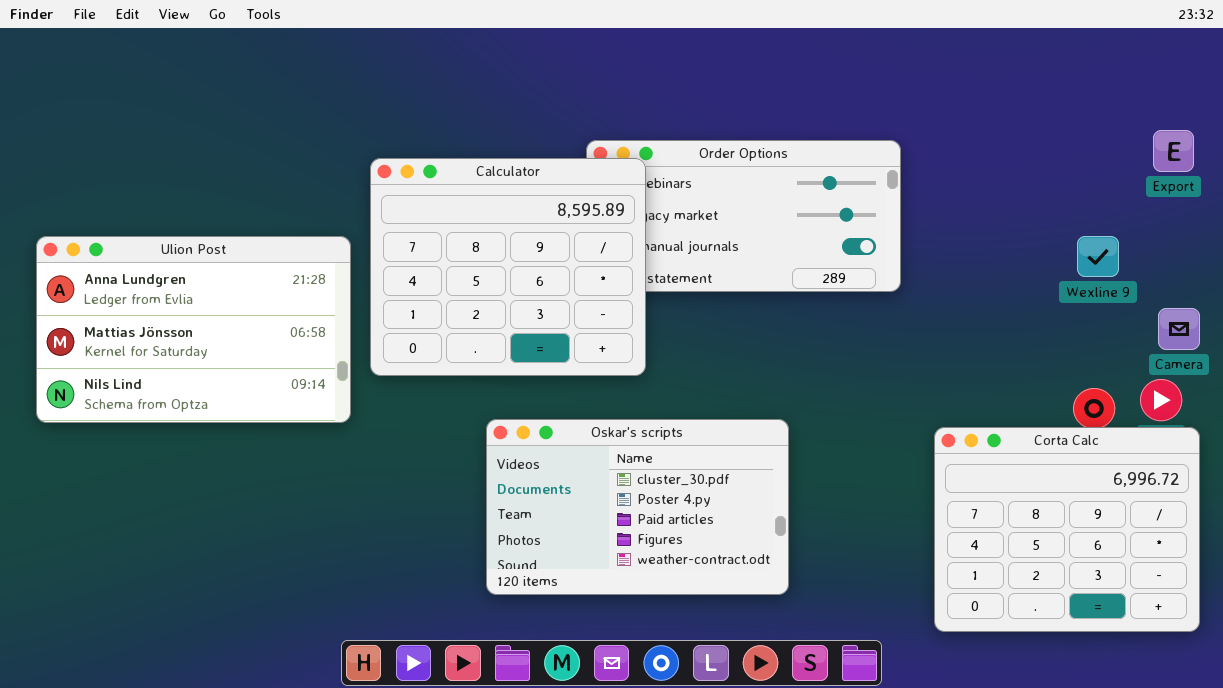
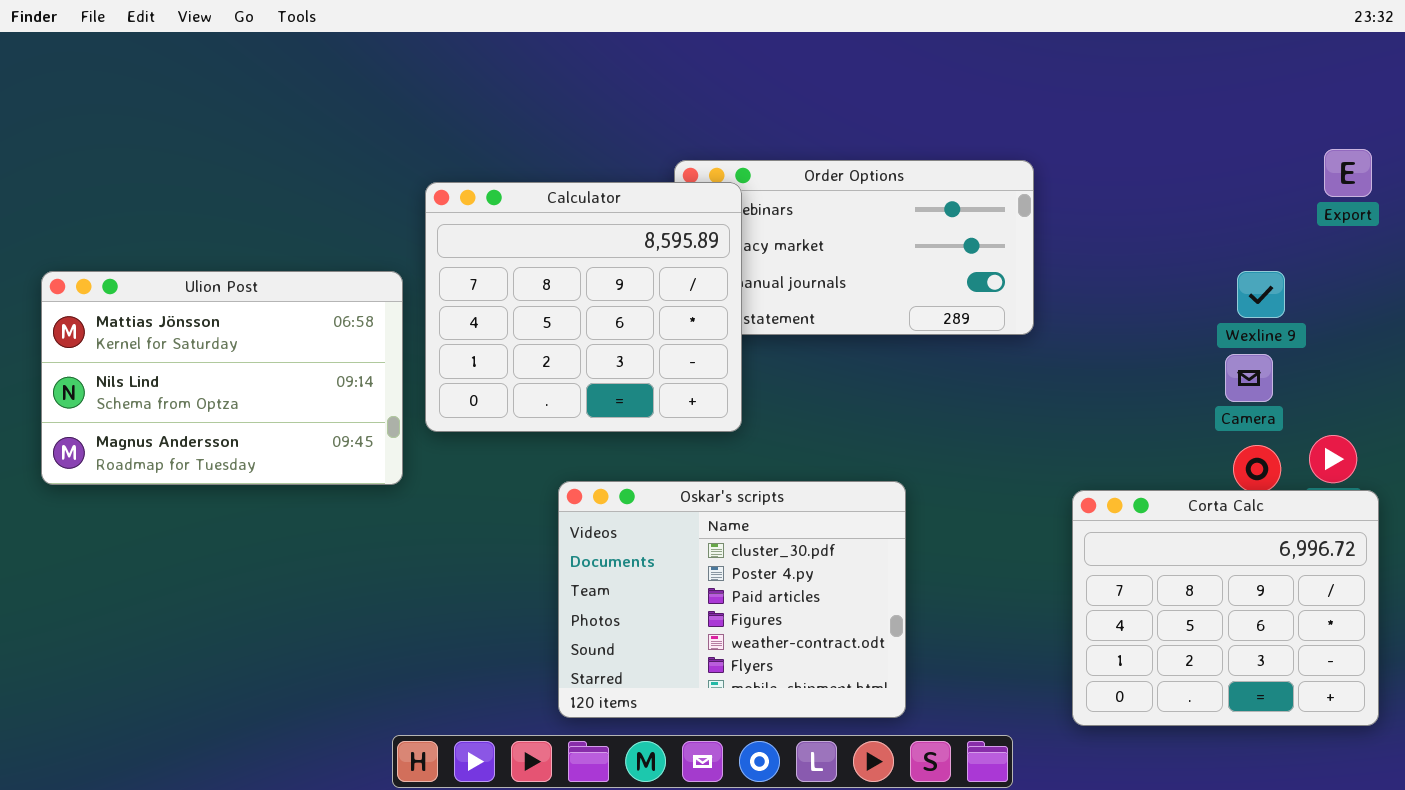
Ulion Post: [36,236,351,423] -> [41,271,403,485], scrolled down 1 row
Camera: [1158,308,1200,350] -> [1225,354,1273,402], moved
Oskar's scripts: [486,419,789,595] -> [558,481,906,718], resized

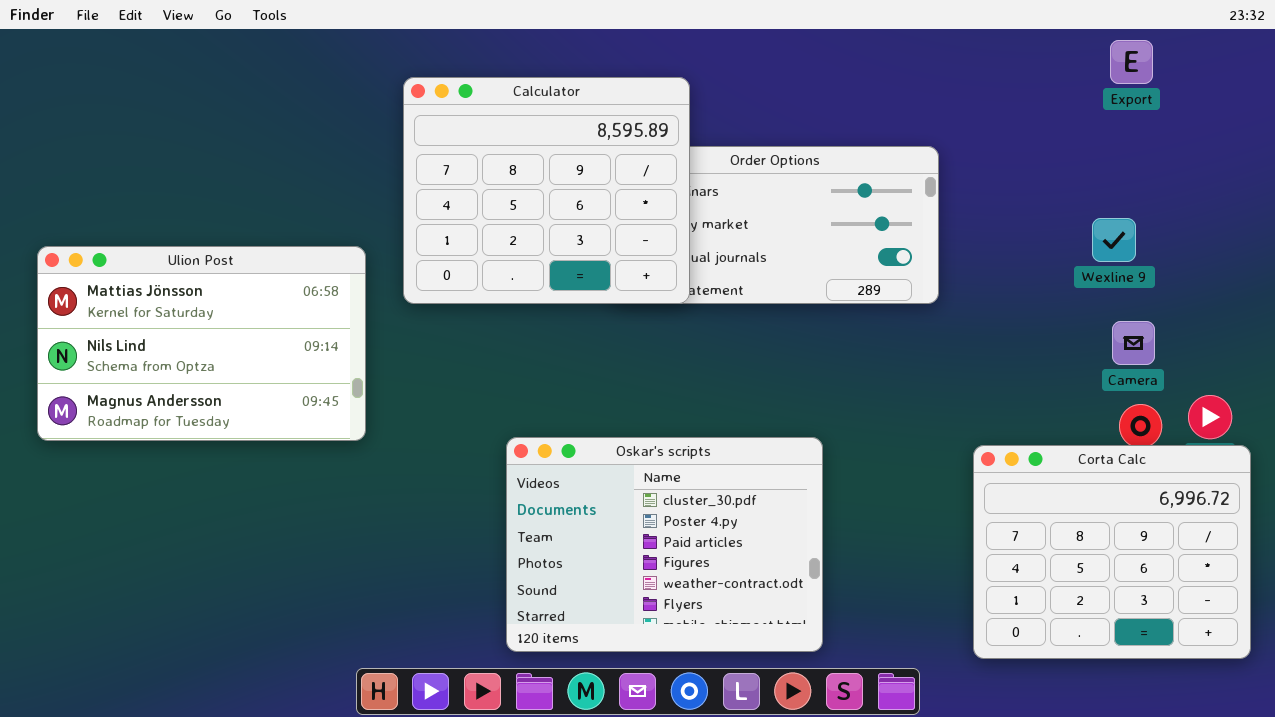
Export: [1324,149,1372,197] -> [1110,40,1153,84], moved
Calculator: [425,182,742,432] -> [403,77,690,304], moved
Wexline 9: [1237,271,1285,318] -> [1092,218,1136,262], moved

